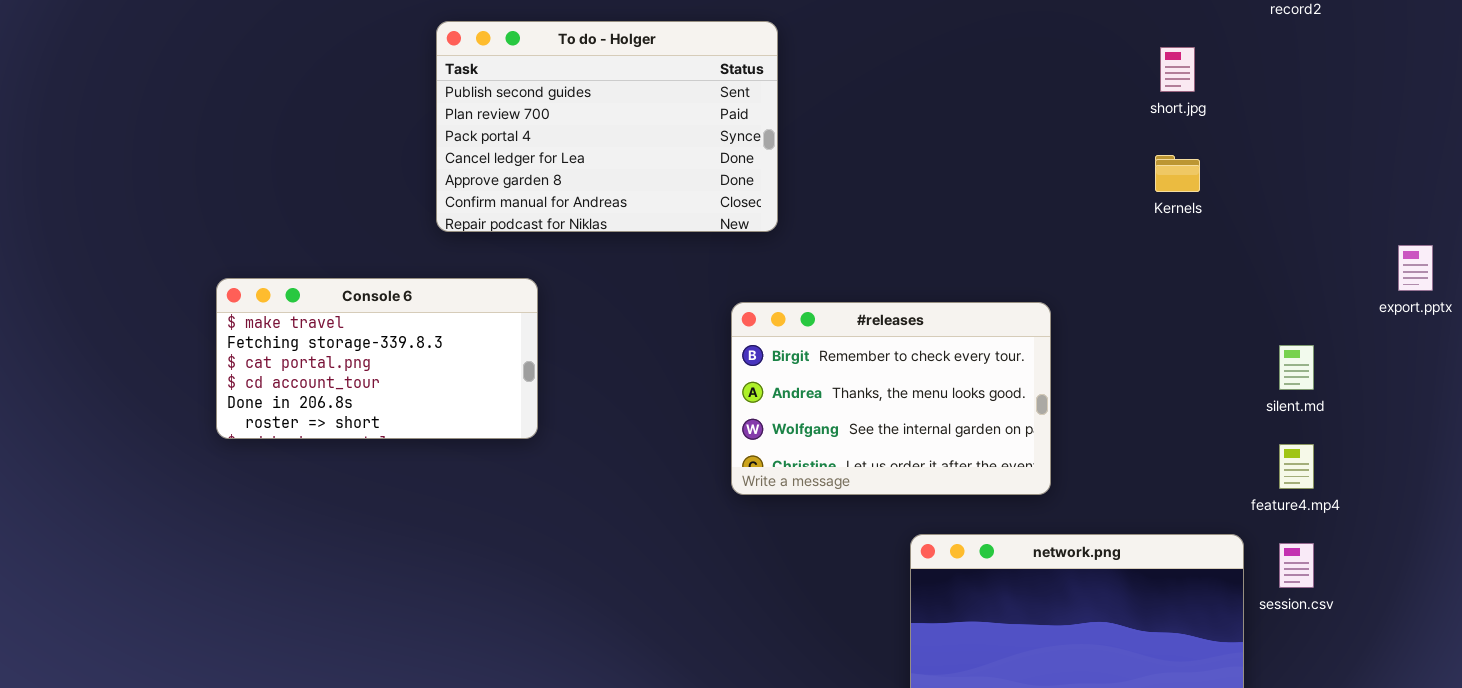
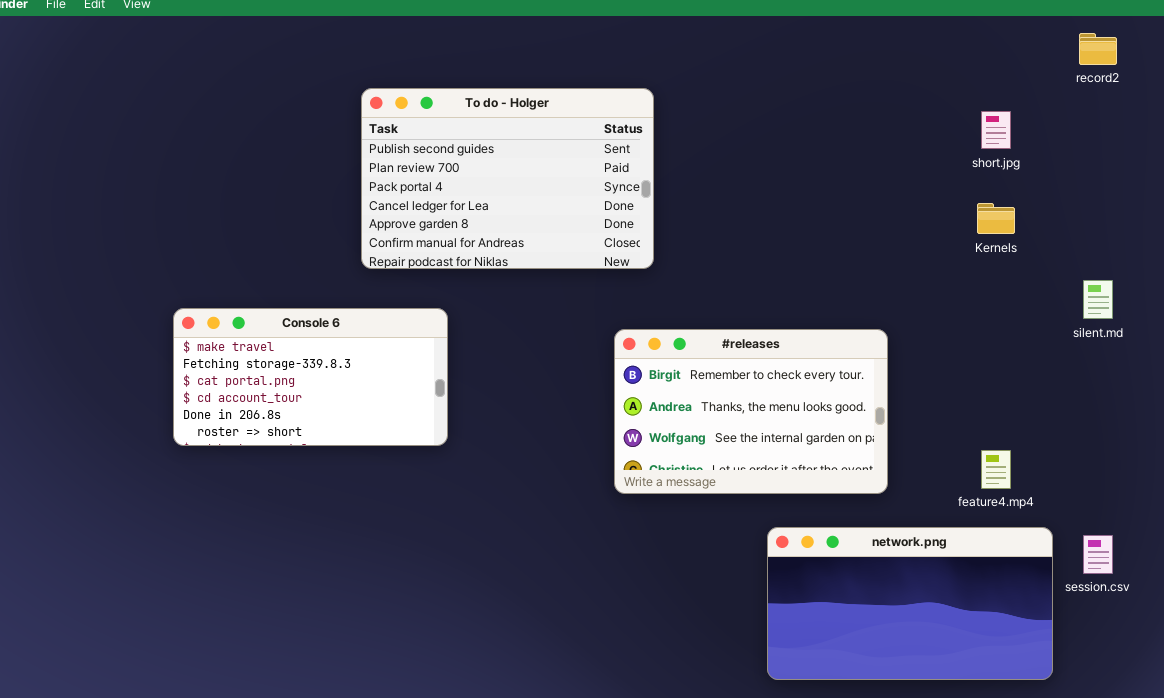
silent.md: [1279,345,1314,390] -> [1083,280,1113,319], moved
feature4.mp4: [1279,444,1314,489] -> [981,450,1011,489], moved

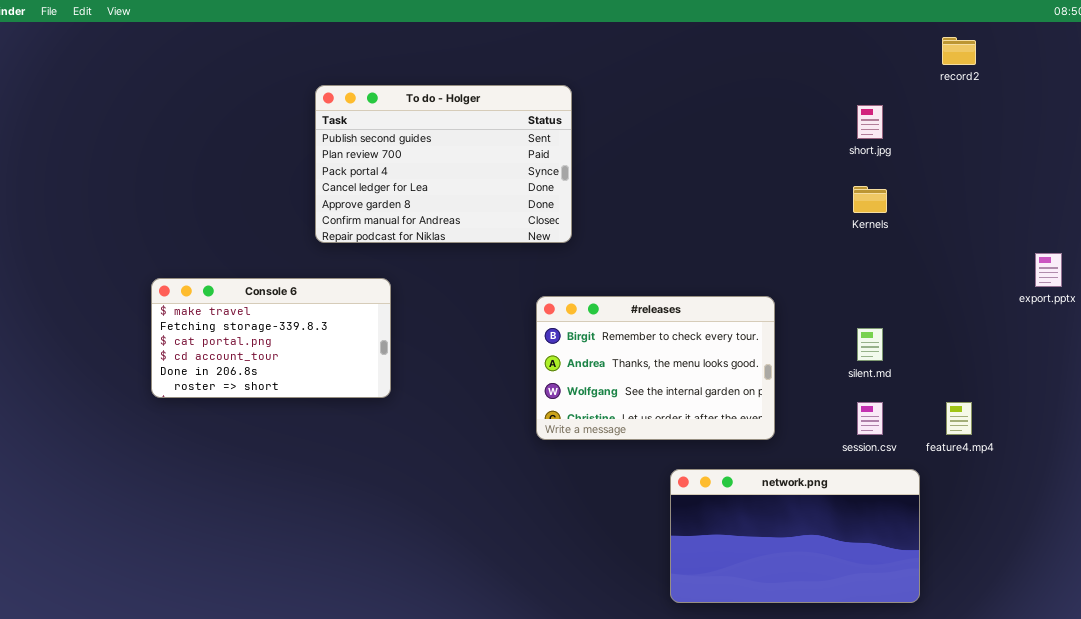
silent.md: [1083,280,1113,319] -> [857,328,883,361], moved
feature4.mp4: [981,450,1011,489] -> [946,402,972,435], moved
session.csv: [1083,535,1113,574] -> [857,402,883,435], moved

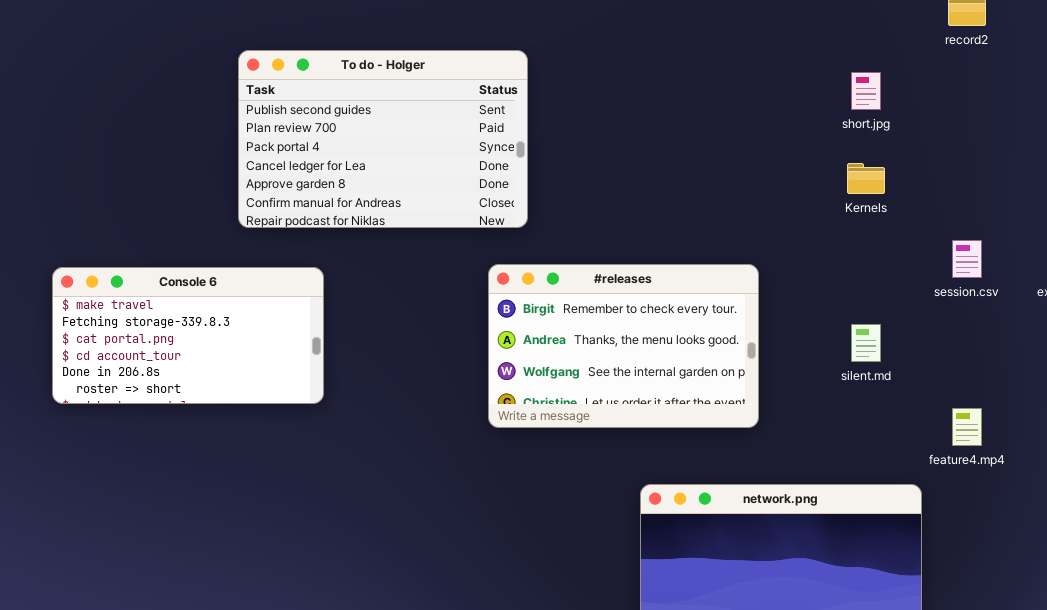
#releases: [536,296,775,440] -> [488,264,759,428], moved
session.csv: [857,402,883,435] -> [952,240,982,278], moved

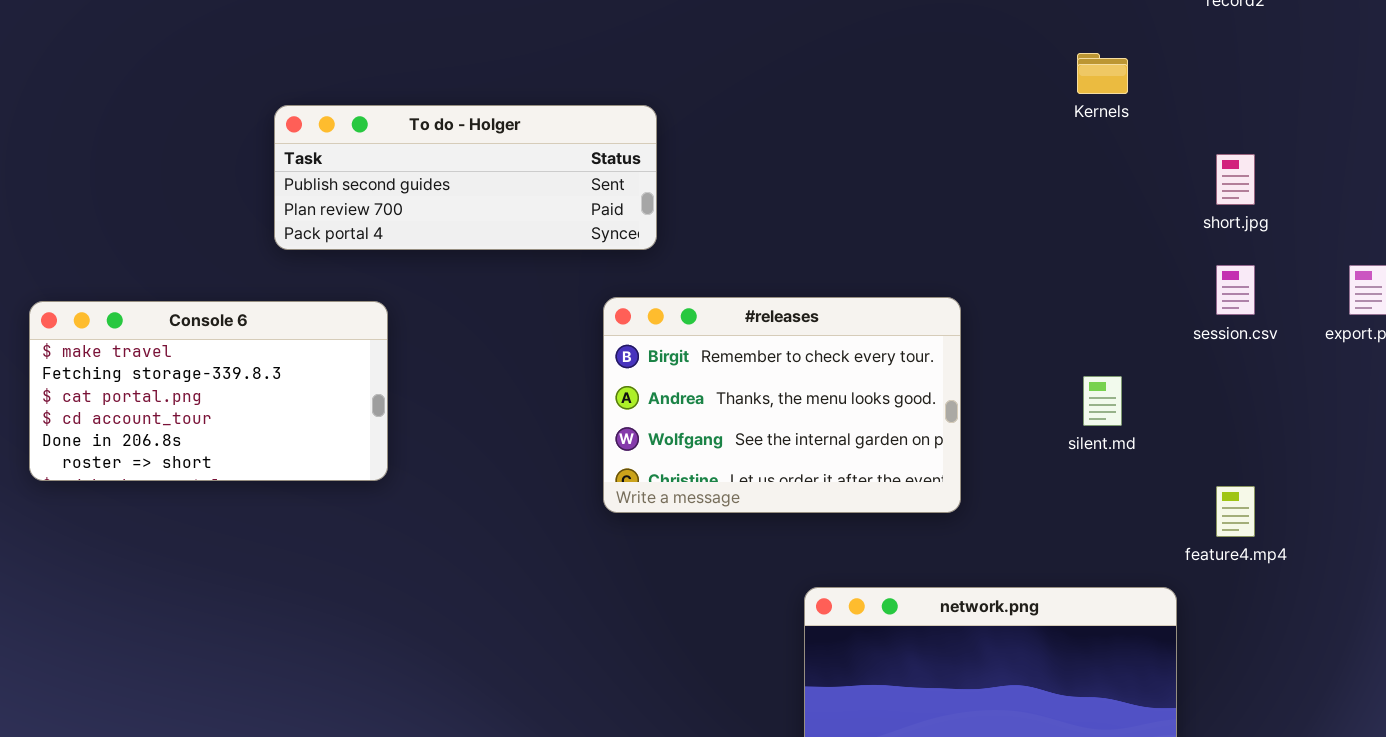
To do - Holger: [238,50,528,228] -> [274,105,657,250], resized
short.jpg: [851,72,881,110] -> [1216,154,1255,205], moved
Kernels: [847,163,885,194] -> [1077,53,1128,94], moved

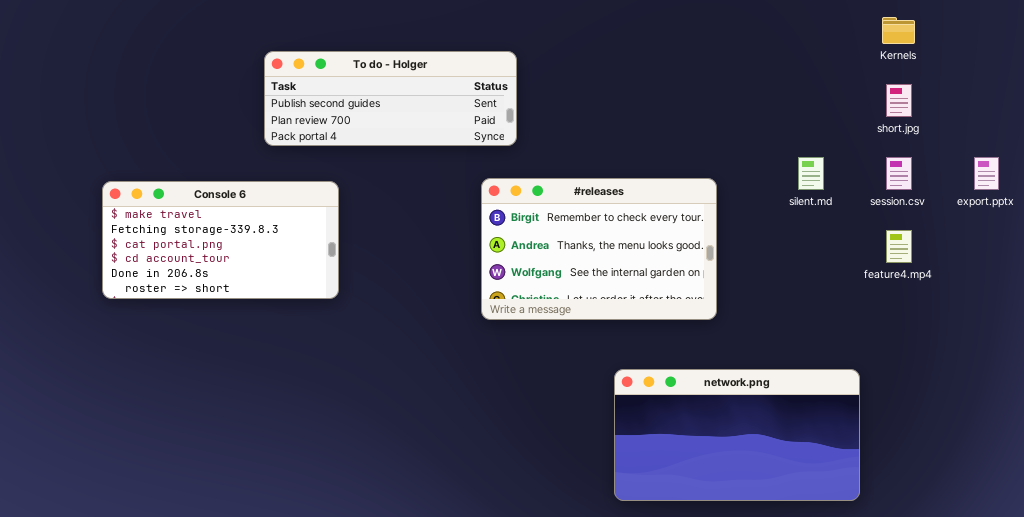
Kernels: [1077,53,1128,94] -> [882,17,915,44], moved
silent.md: [1083,376,1122,426] -> [798,157,824,190], moved
feature4.mp4: [1216,486,1255,537] -> [886,230,912,263], moved

